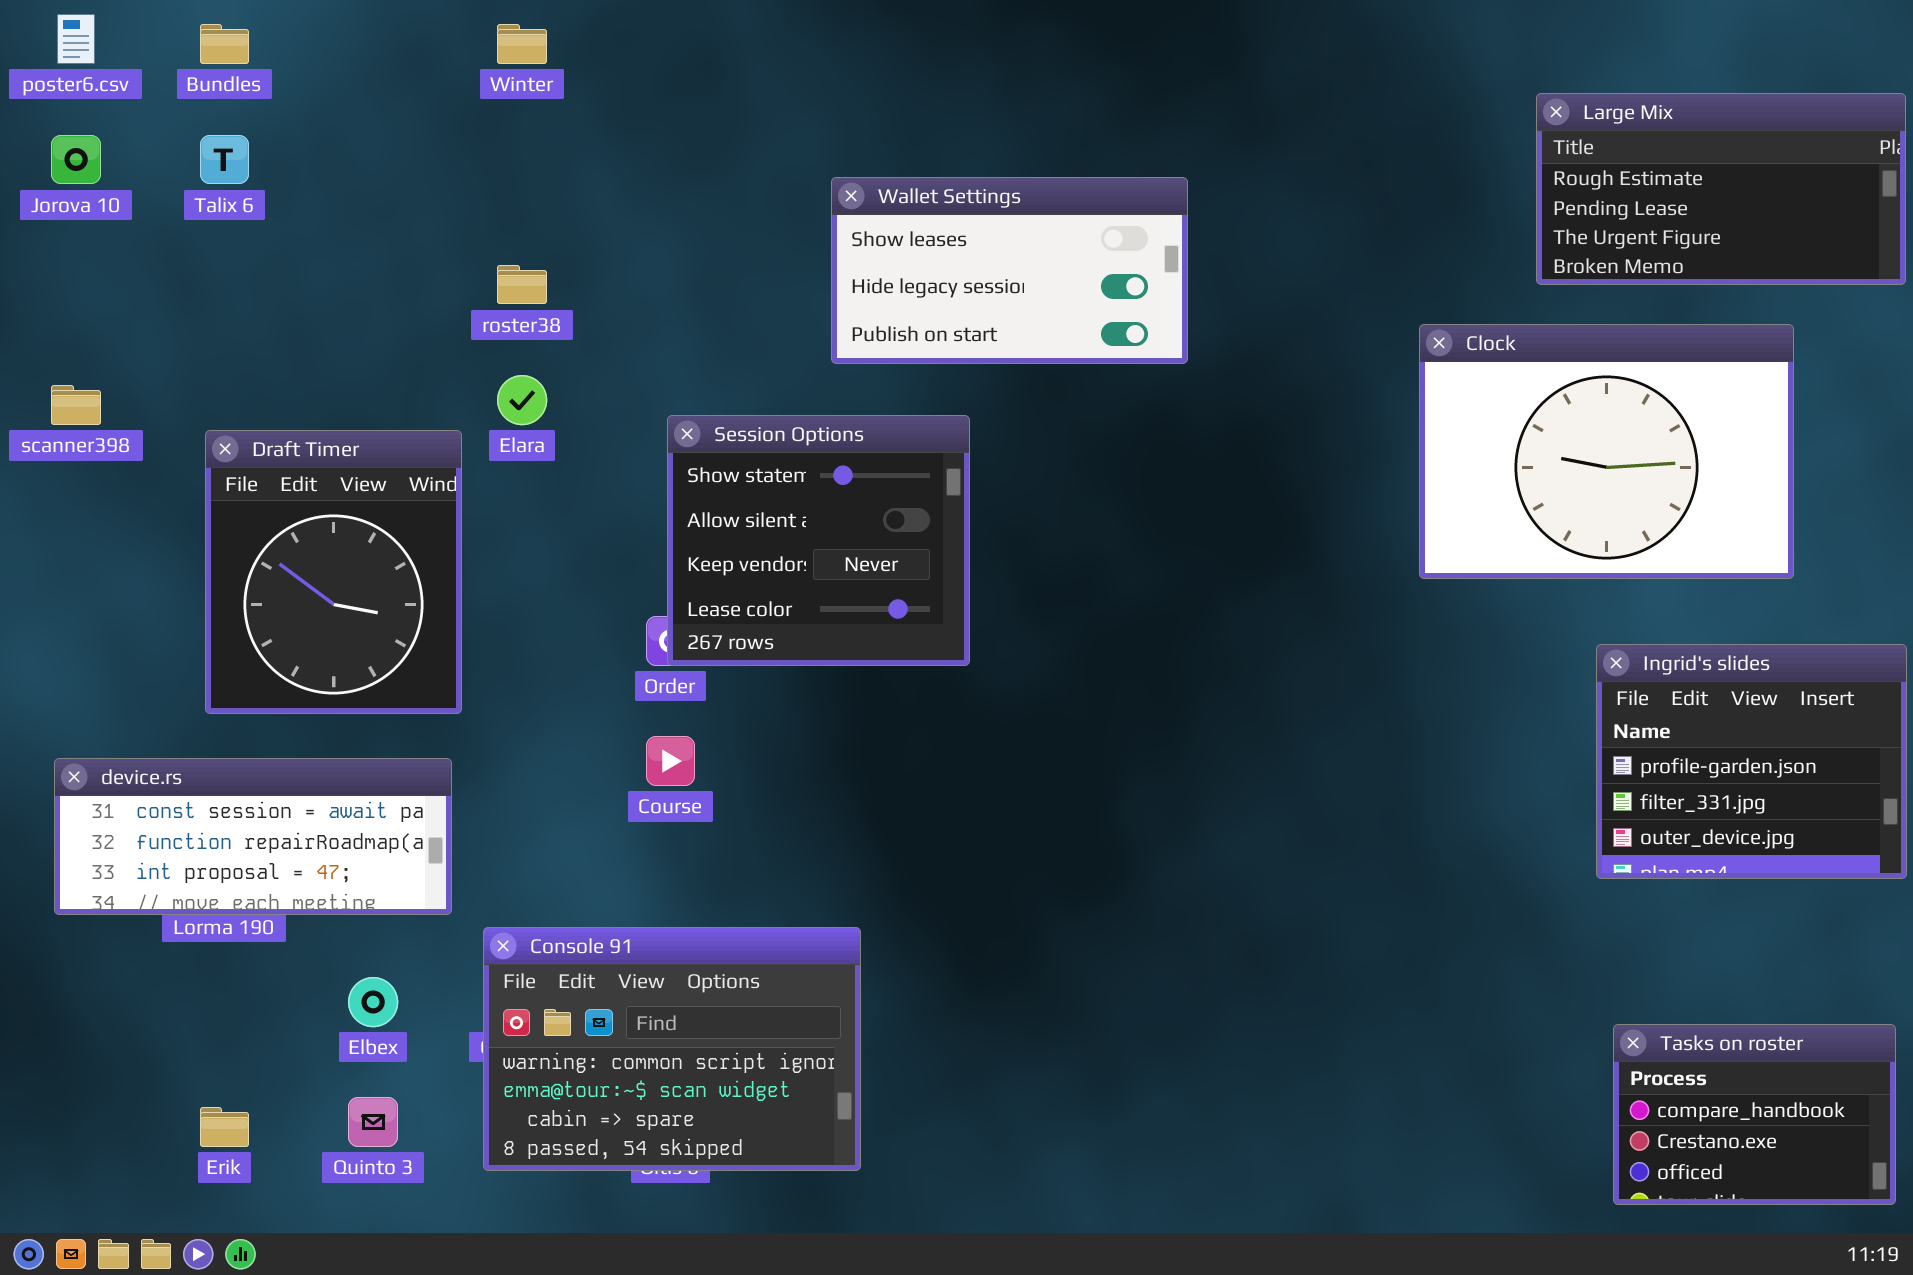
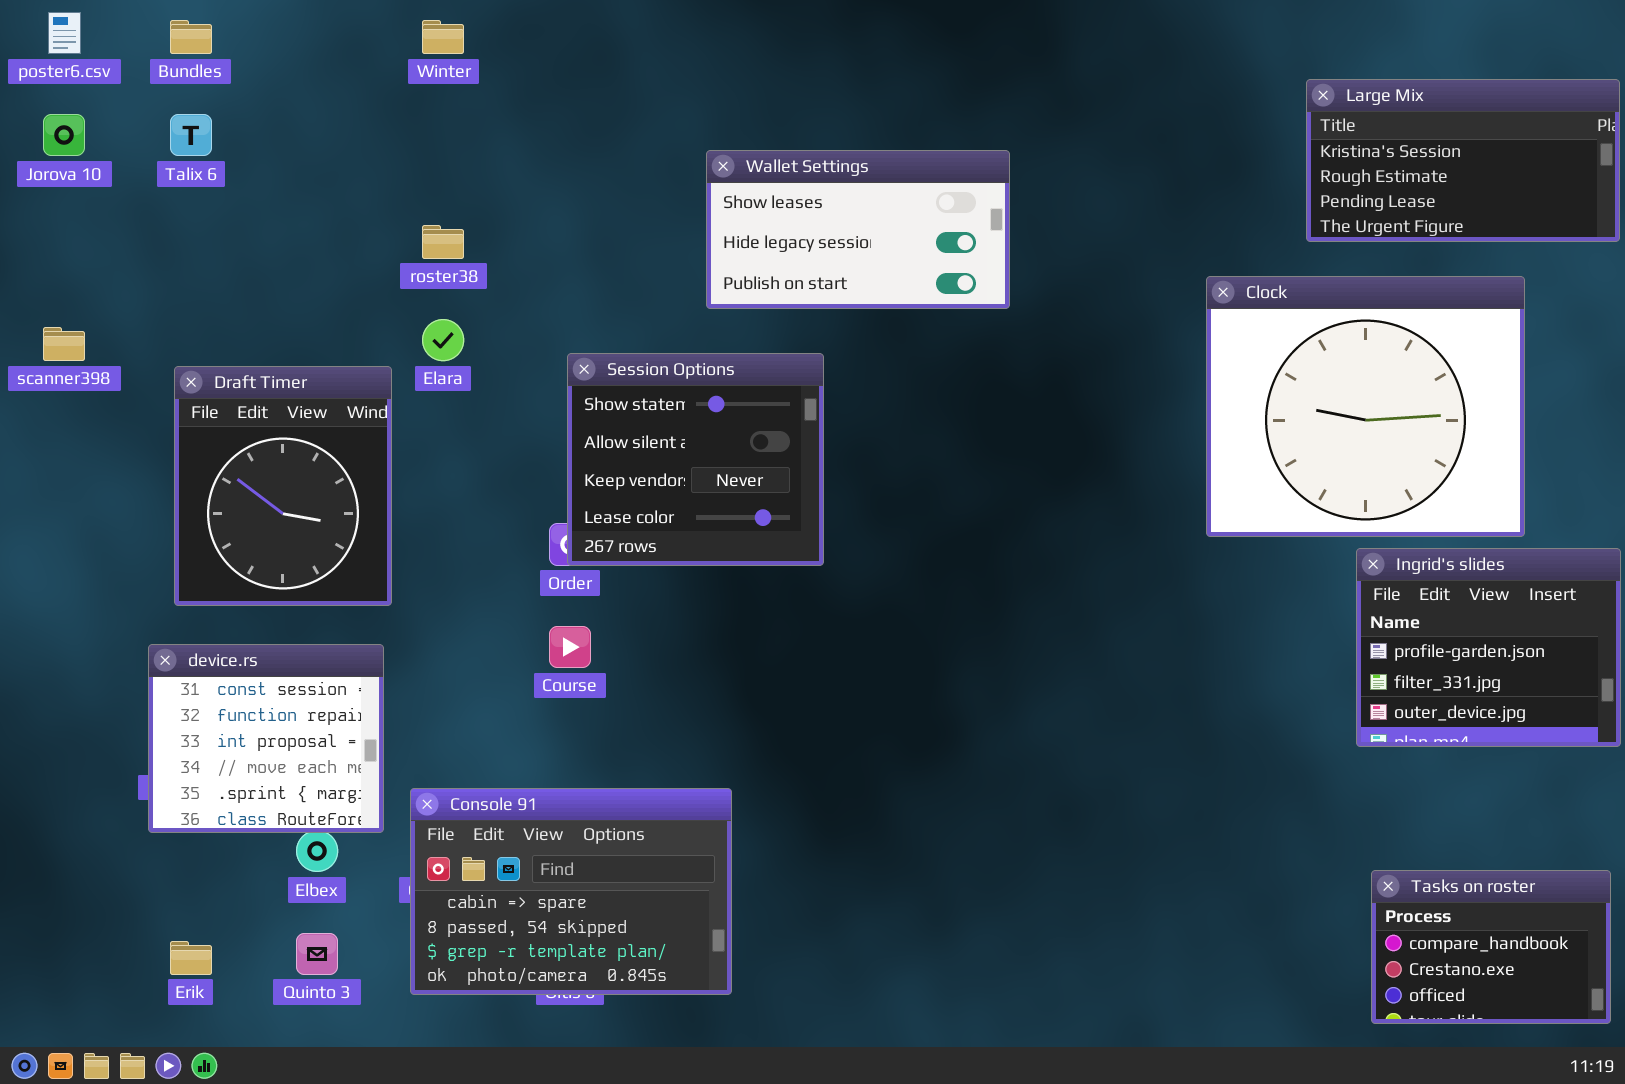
Large Mix: [1536,93,1906,285] -> [1306,79,1620,242], scrolled up 1 row
Clock: [1419,324,1794,579] -> [1206,276,1525,537], resized
device.rs: [54,758,452,915] -> [148,644,384,833], resized
Console 91: [483,927,861,1171] -> [410,788,732,995], scrolled down 2 rows

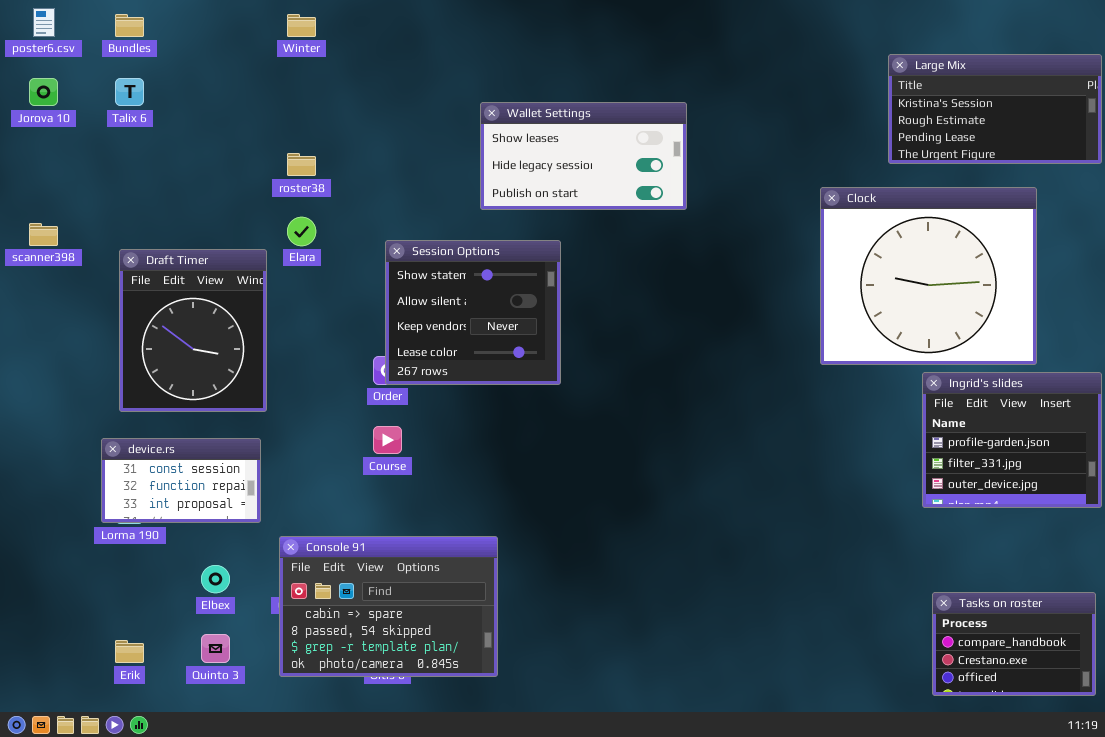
device.rs: [148,644,384,833] -> [101,438,261,523], resized

